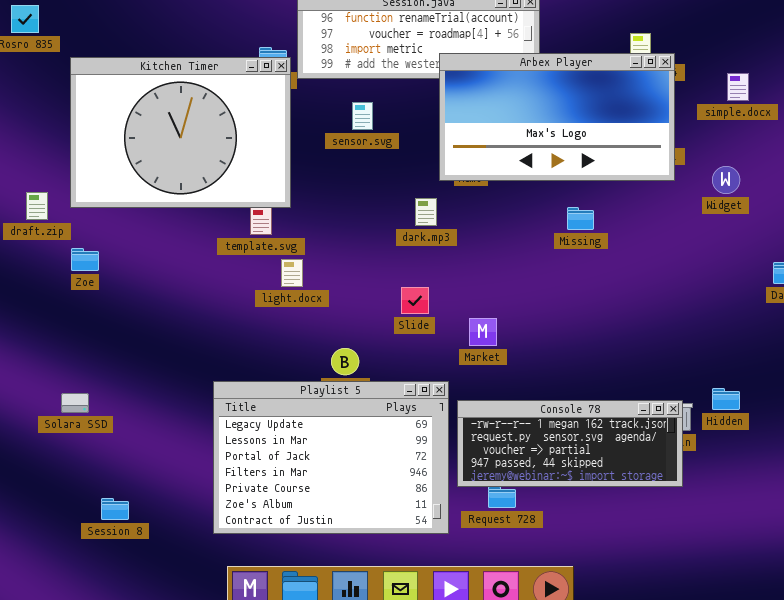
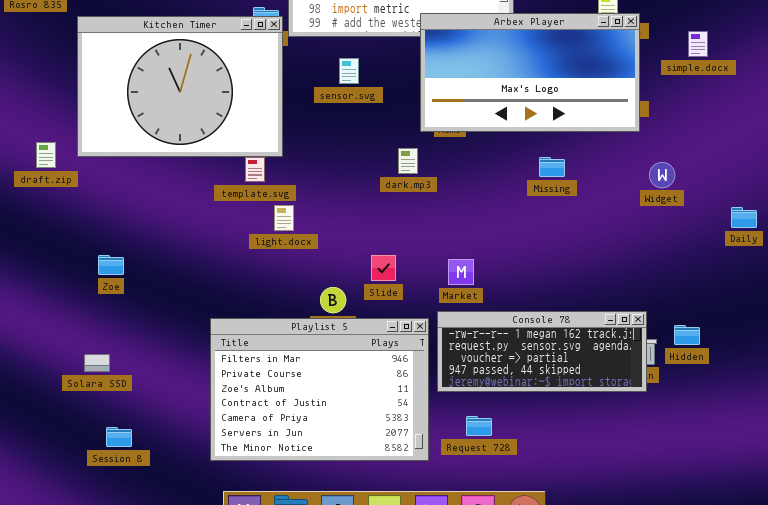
Widget: [712,166,740,194] -> [649,162,675,188], moved
Zoe: [71,248,99,271] -> [98,255,124,275], moved
Slide: [401,287,429,314] -> [371,255,396,281], moved
Playlist 5: [213,381,449,534] -> [210,318,429,461], scrolled down 3 rows
Solara SSD: [61,393,89,413] -> [84,354,110,372], moved
Console 78: [457,400,683,487] -> [437,311,647,392], moved

